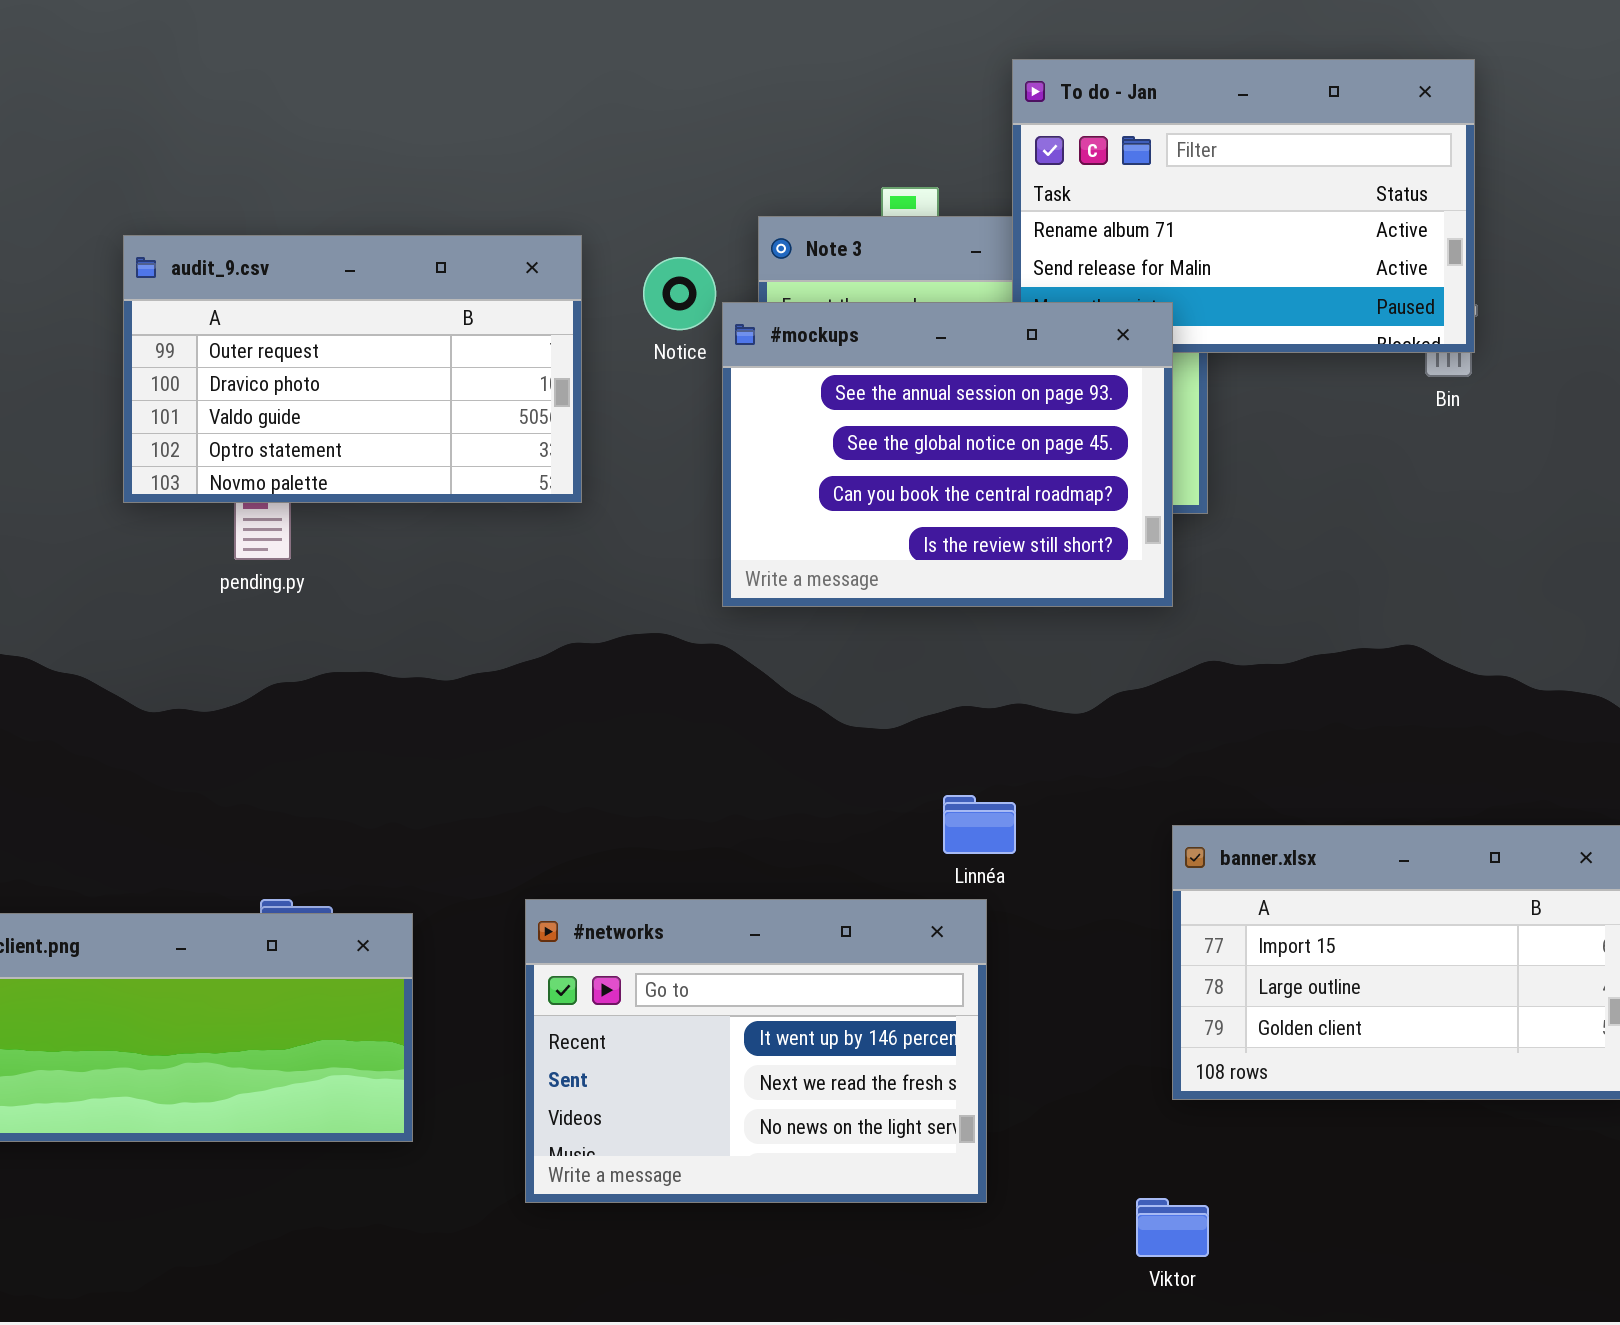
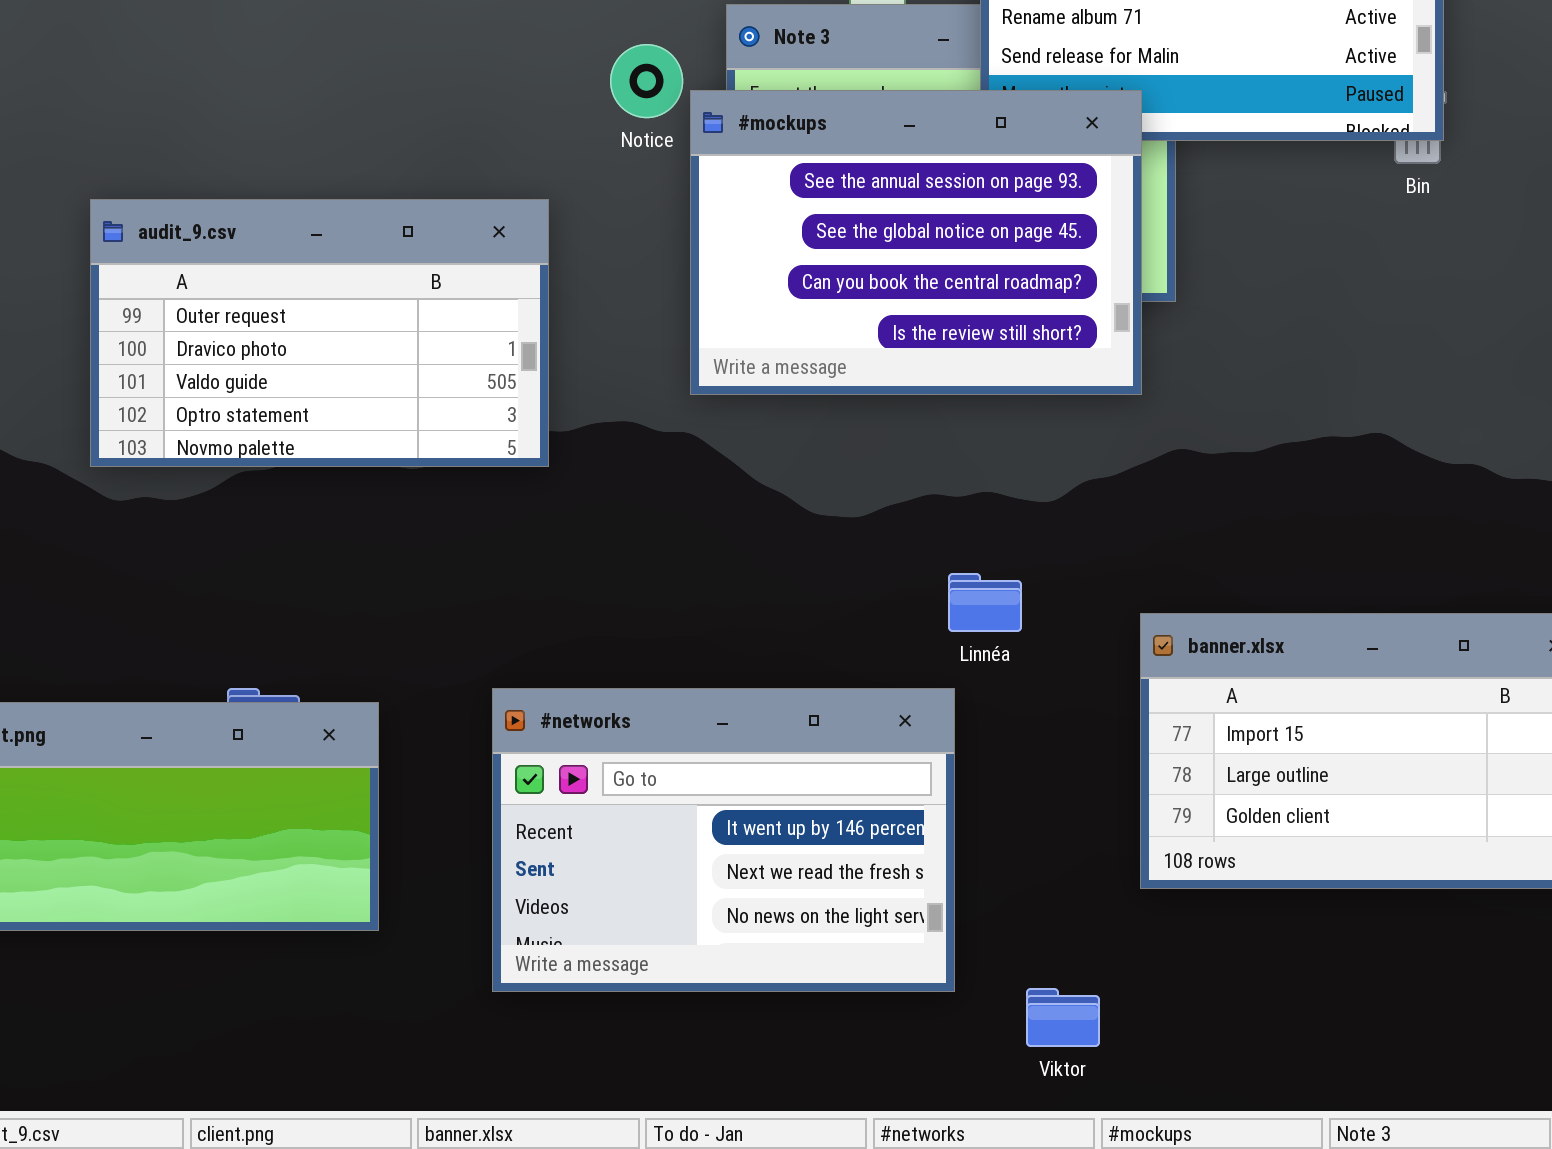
audit_9.csv: [123,235,582,503] -> [90,199,549,467], moved
Linnéa: [943,795,1016,854] -> [948,573,1022,632], moved
Viktor: [1136,1198,1209,1257] -> [1026,988,1100,1047], moved

